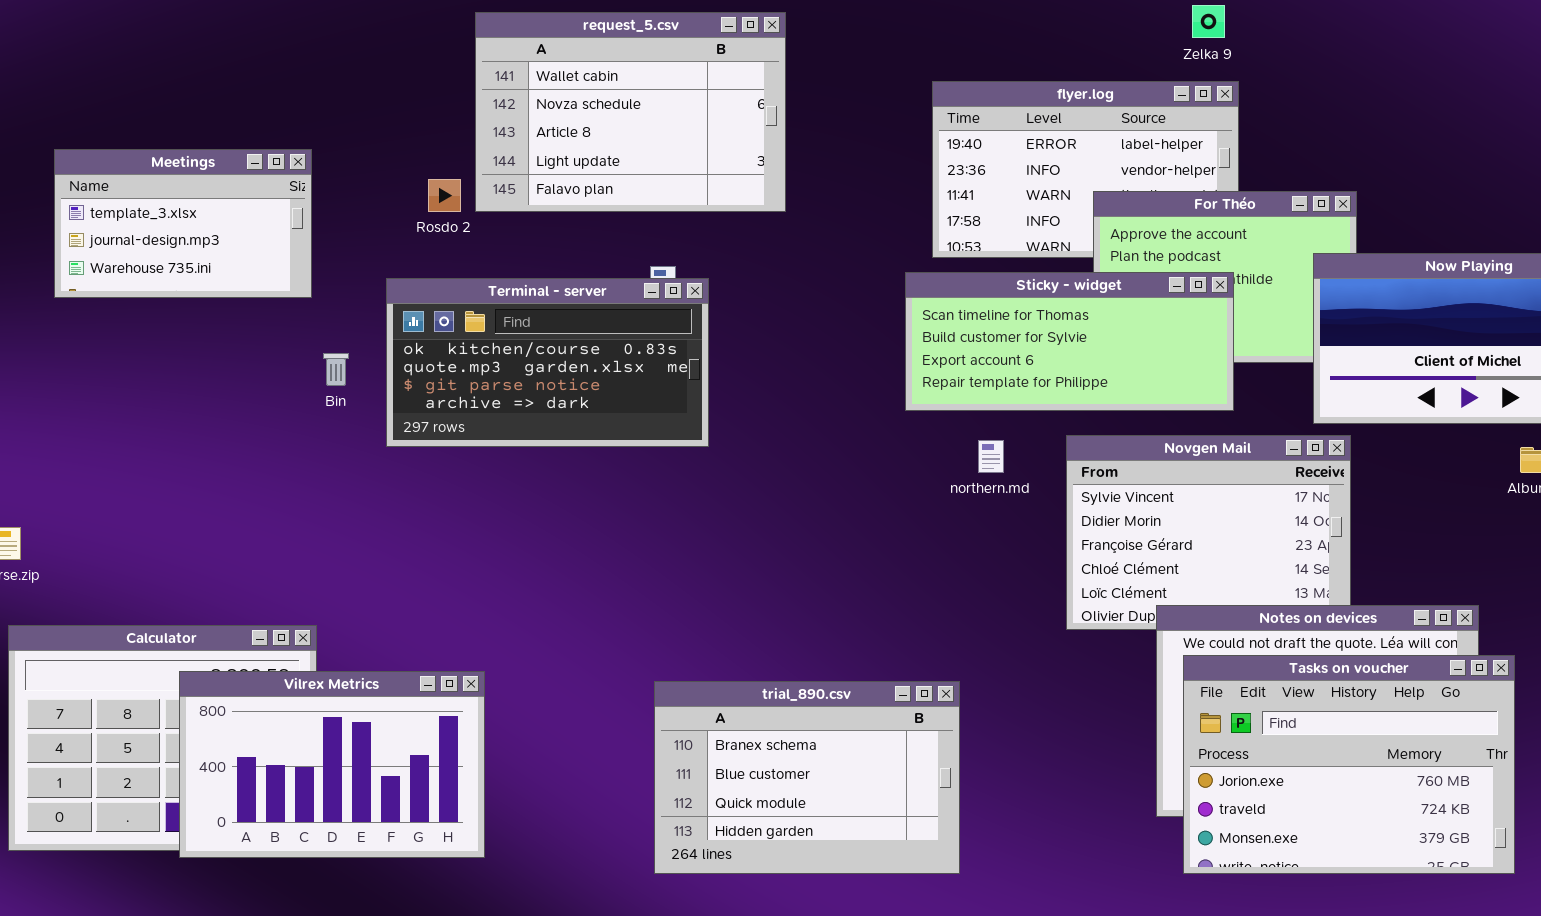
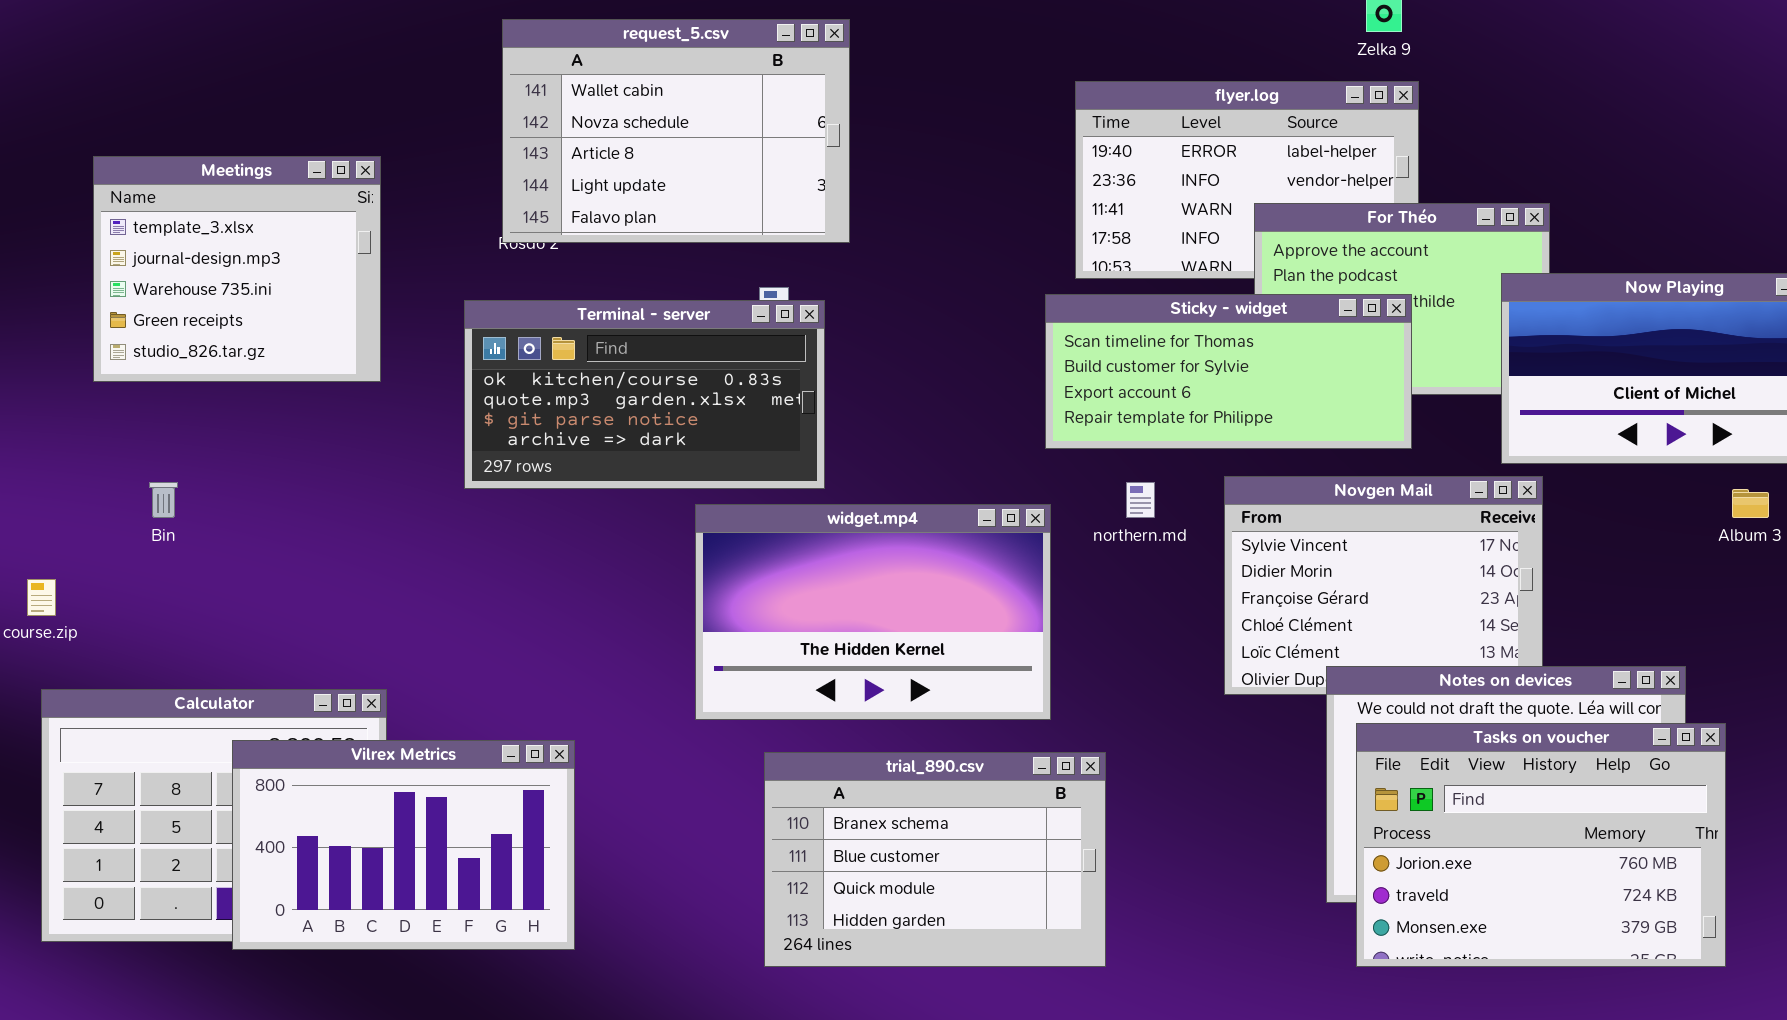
request_5.csv: [475,12,786,212] -> [502,19,850,243], moved
Meetings: [54,149,312,298] -> [93,156,381,382], resized
Bin: [323,353,349,386] -> [149,482,178,518], moved
widget.mp4: none -> [695,504,1051,720], opened

